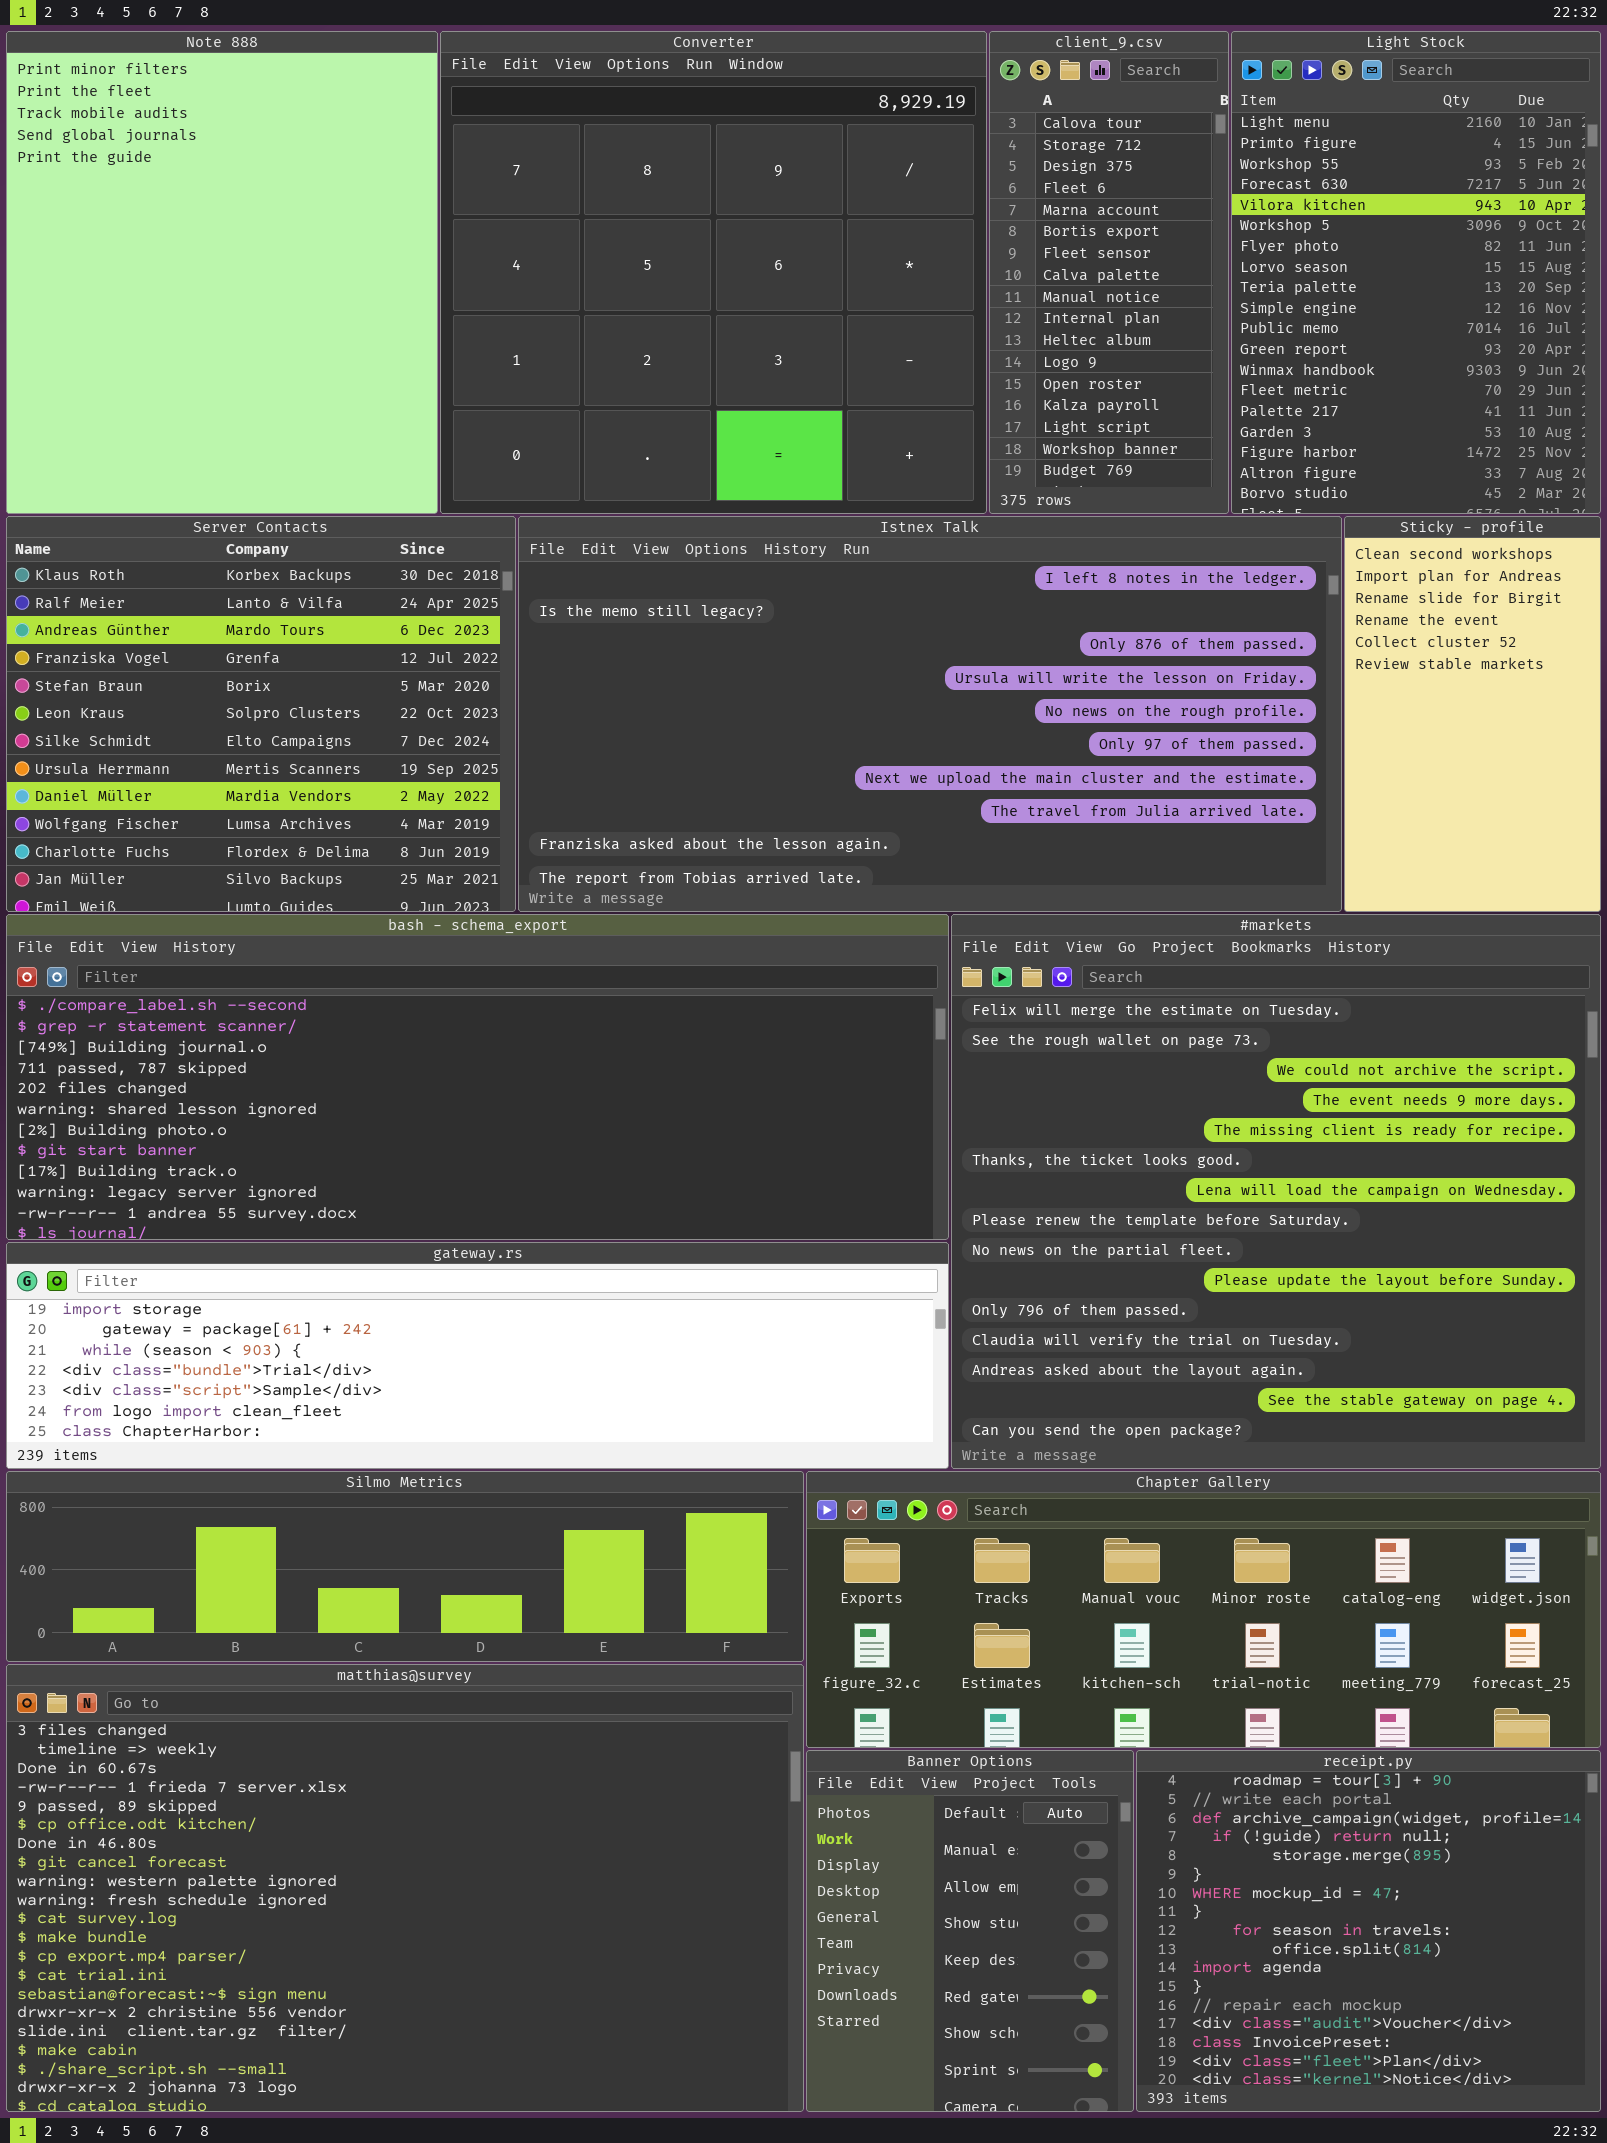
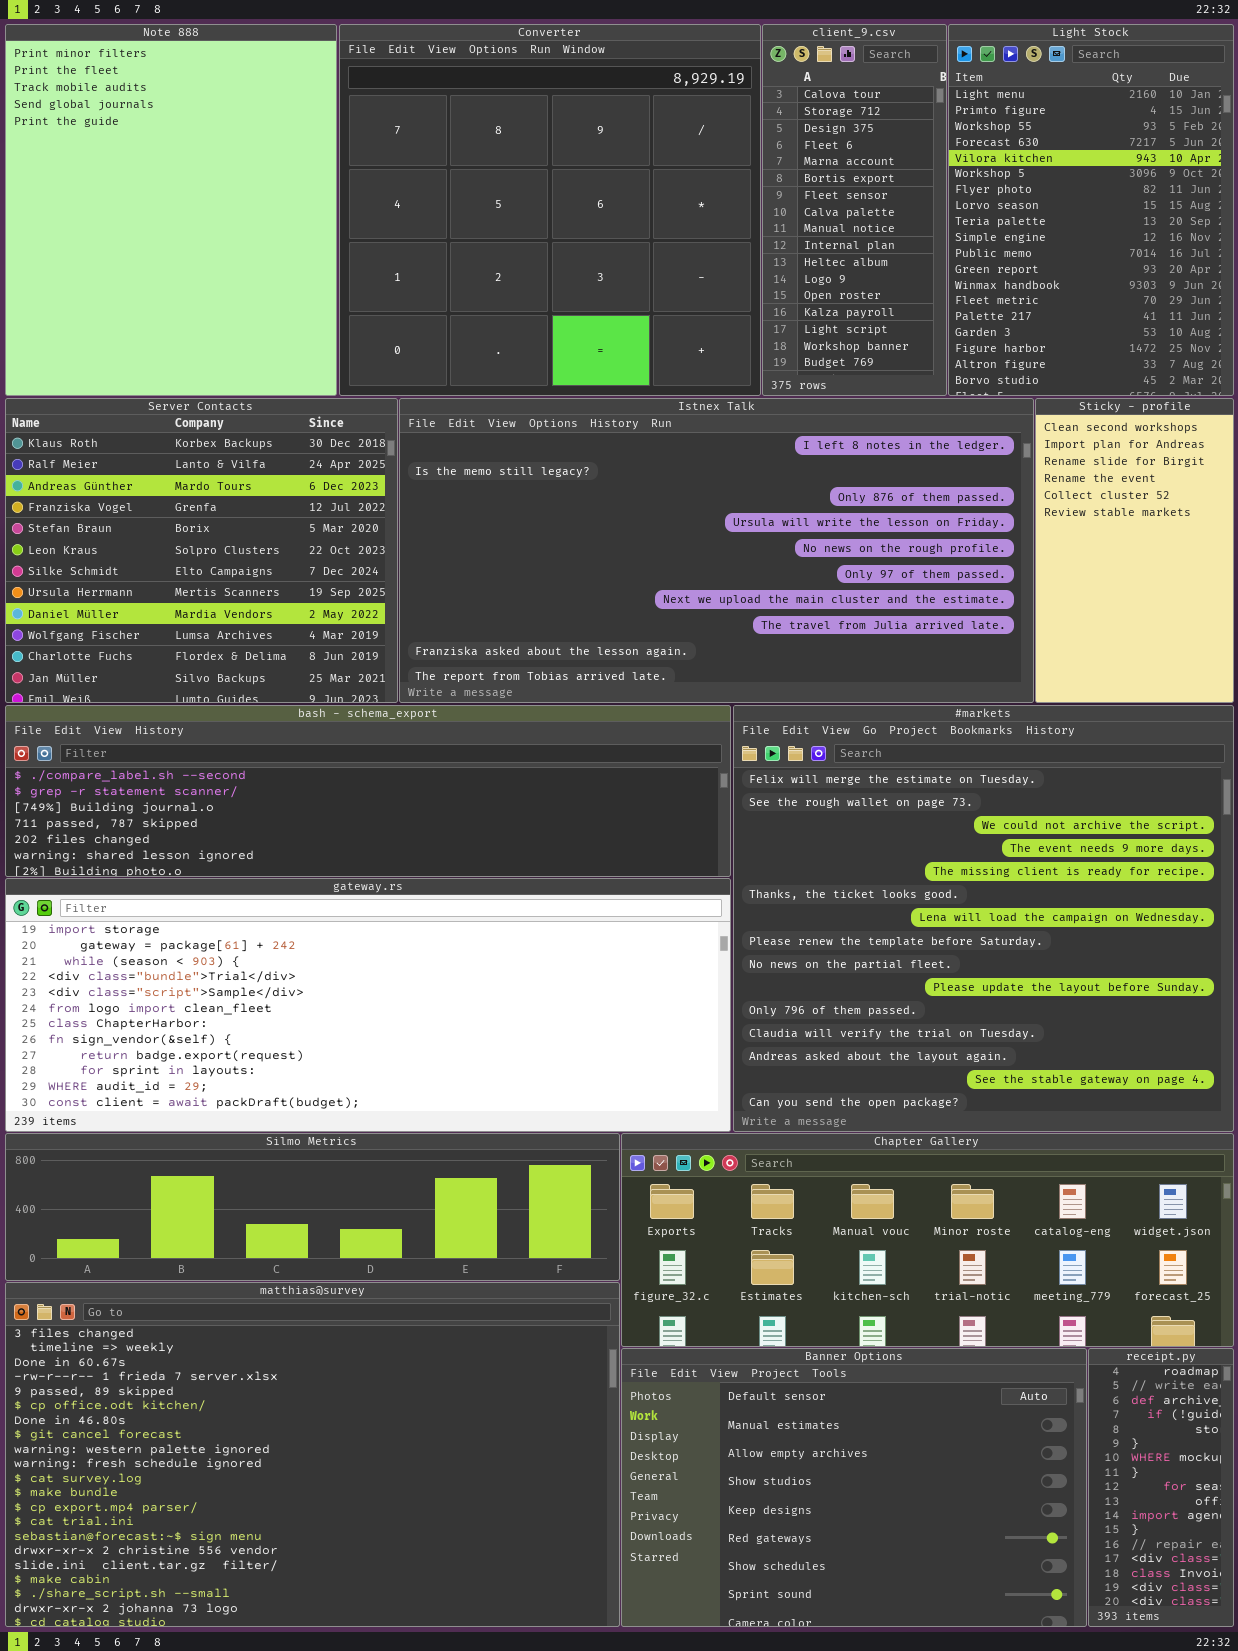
bash - schema_export: [6,914,949,1240] -> [5,705,731,877], resized
gateway.rs: [6,1242,949,1469] -> [5,878,731,1132], resized
Banner Options: [806,1750,1134,2112] -> [621,1348,1087,1627], resized
receipt.py: [1136,1750,1601,2112] -> [1088,1348,1234,1627], resized

